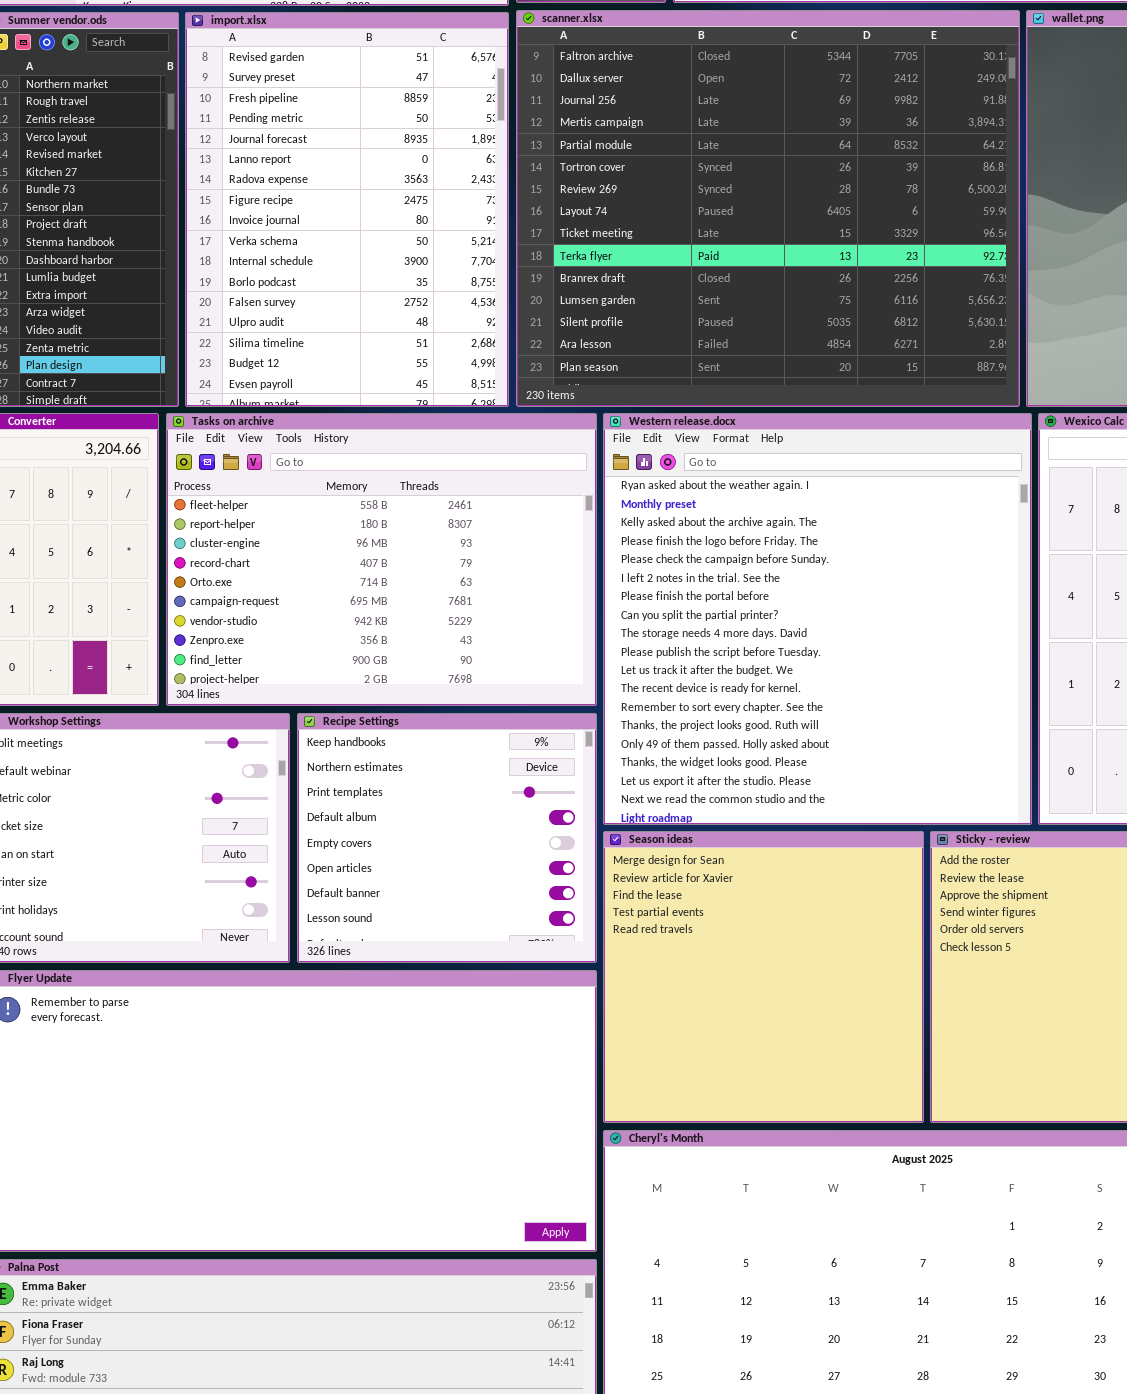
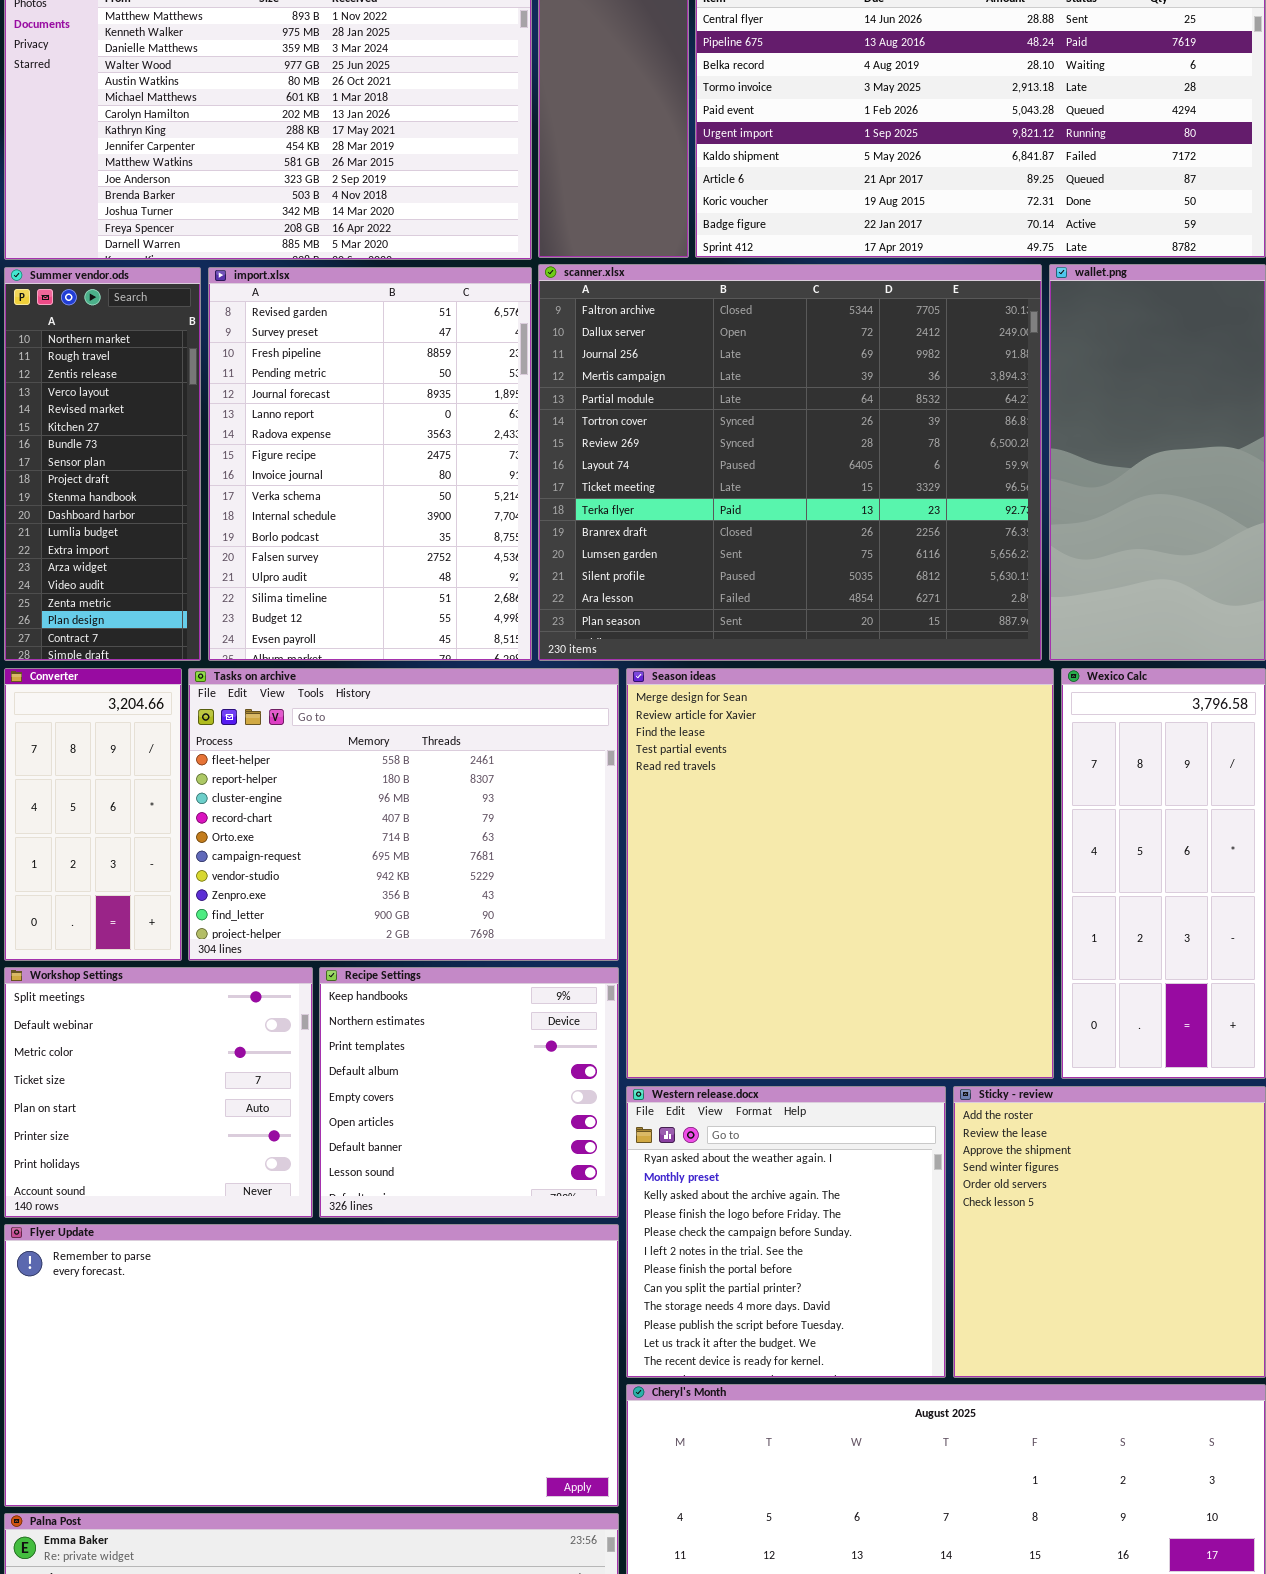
Western release.docx: [603,413,1032,825] -> [626,1086,946,1378], moved, resized
Season ideas: [603,831,924,1123] -> [626,668,1054,1079], moved, resized

